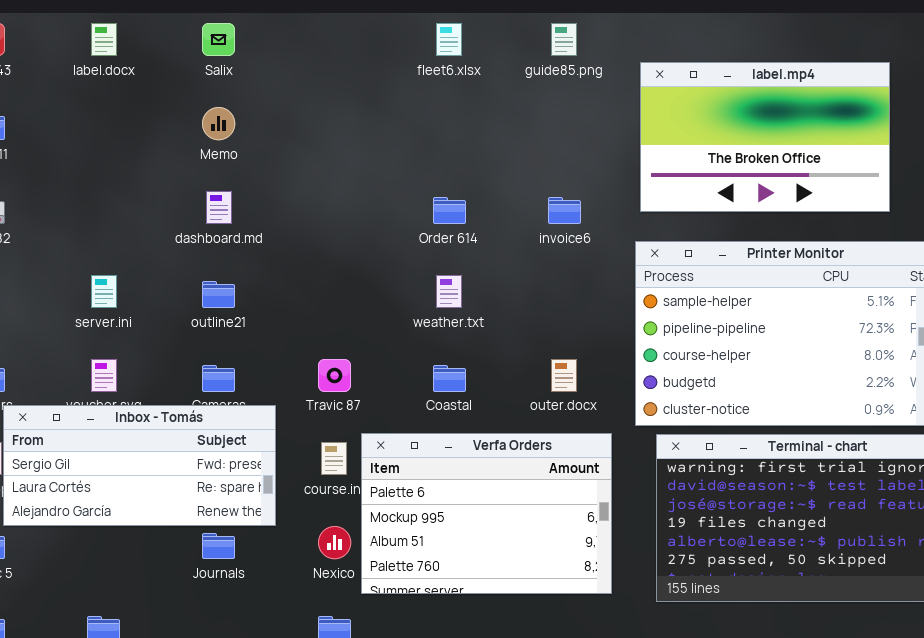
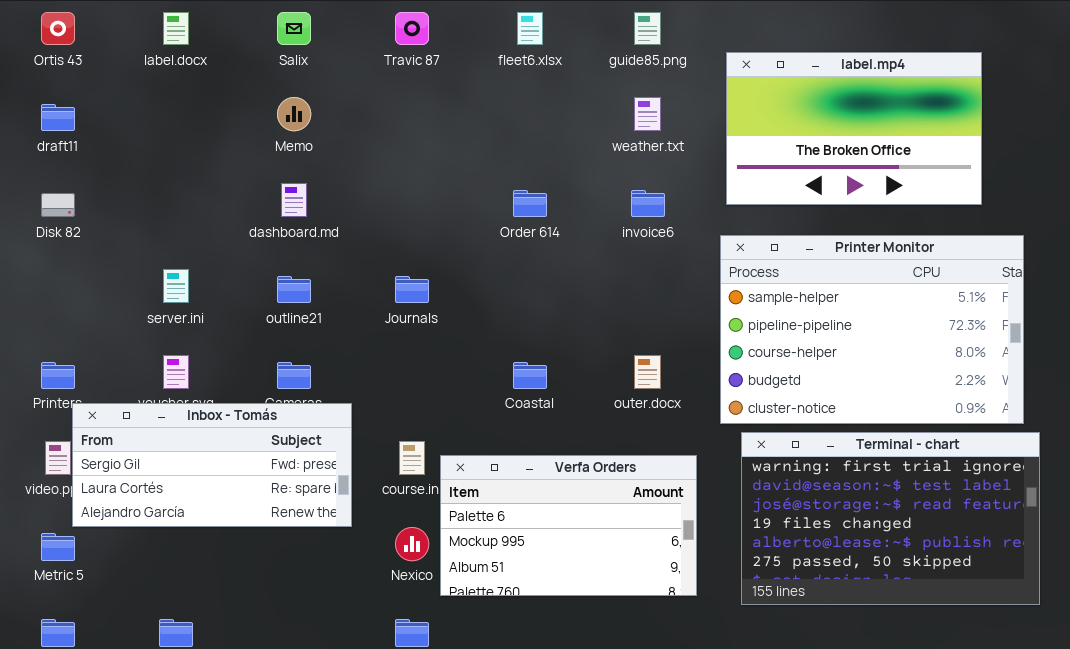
weather.txt: [436,275,462,308] -> [634,97,661,131], moved
Travic 87: [318,359,351,392] -> [395,12,429,45], moved
Verfa Orders: [361,433,612,594] -> [440,455,697,596], resized
Journals: [202,533,235,559] -> [395,276,429,303], moved

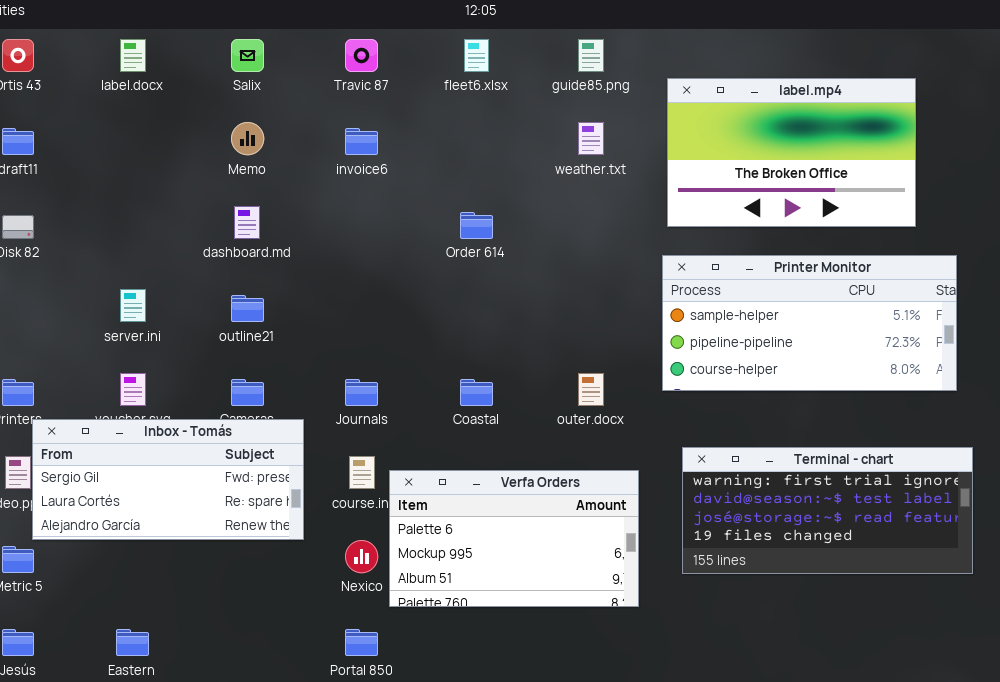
invoice6: [631,190,665,217] -> [345,128,378,155], moved
Printer Monitor: [720,235,1024,424] -> [662,255,957,391], resized
Journals: [395,276,429,303] -> [345,379,378,406], moved
Terminal - chart: [741,432,1040,605] -> [682,447,973,574], resized

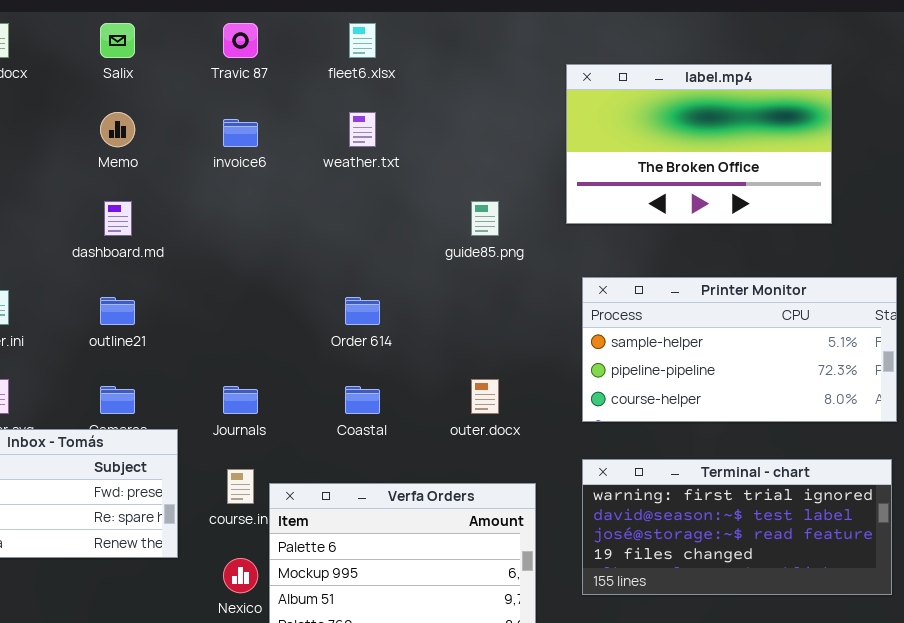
guide85.png: [578,39,604,72] -> [471,201,499,236], moved
weather.txt: [578,122,604,155] -> [349,112,376,147], moved
Order 614: [460,212,493,239] -> [345,297,380,325], moved
Printer Monitor: [662,255,957,391] -> [582,277,897,422], moved

